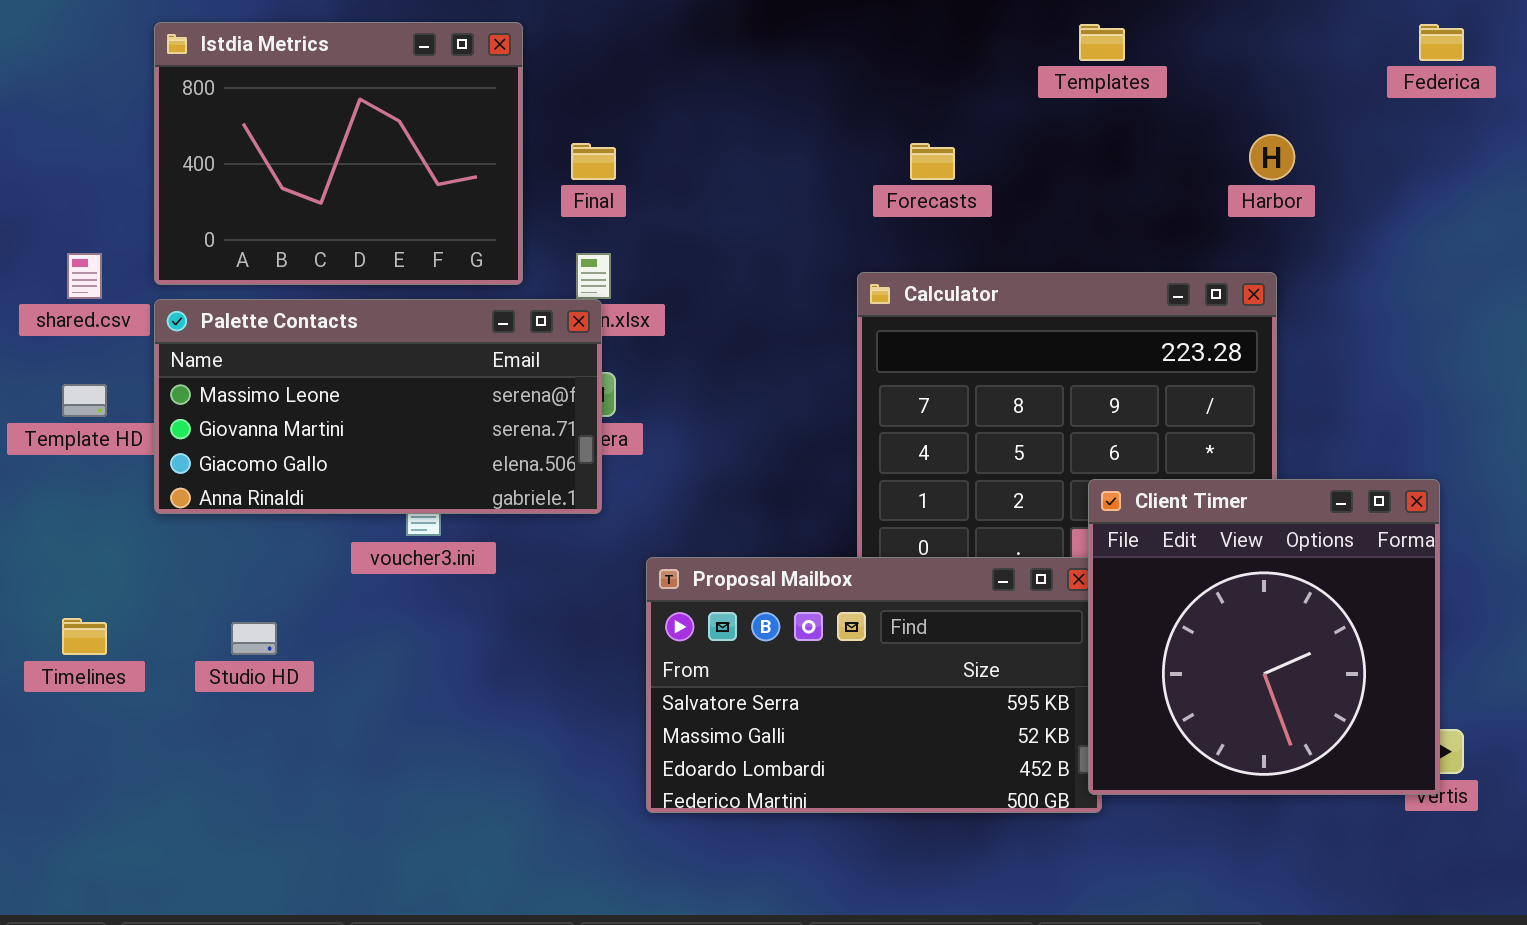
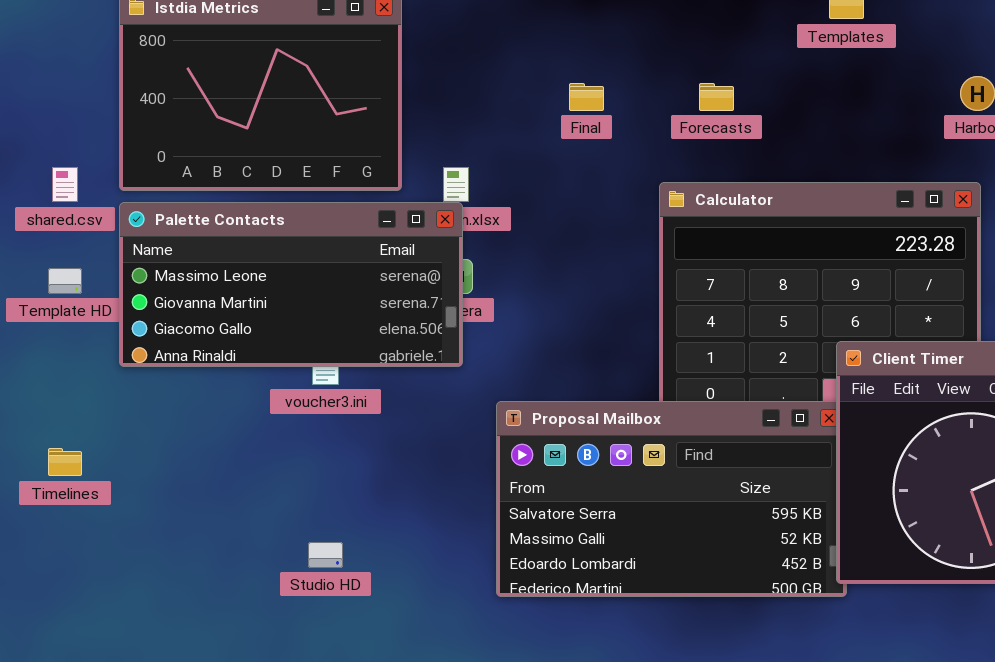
Final: [571,143,616,180] -> [569,83,604,111], moved
Studio HD: [231,622,277,655] -> [308,542,343,568], moved

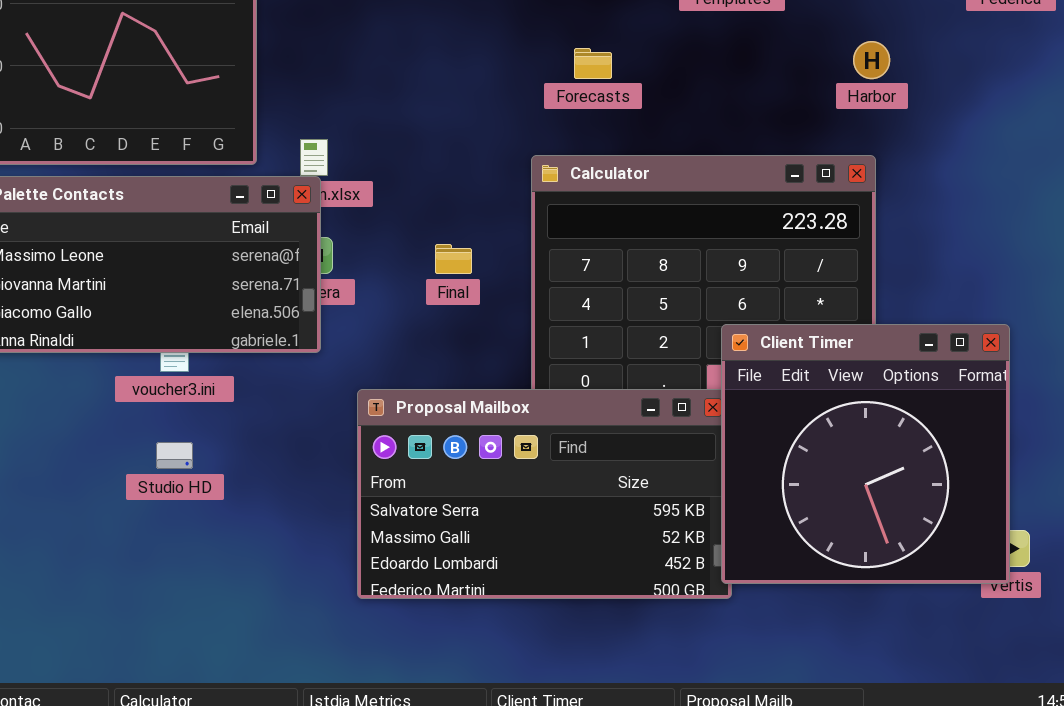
Final: [569,83,604,111] -> [435,244,472,274], moved
Studio HD: [308,542,343,568] -> [156,442,193,469], moved

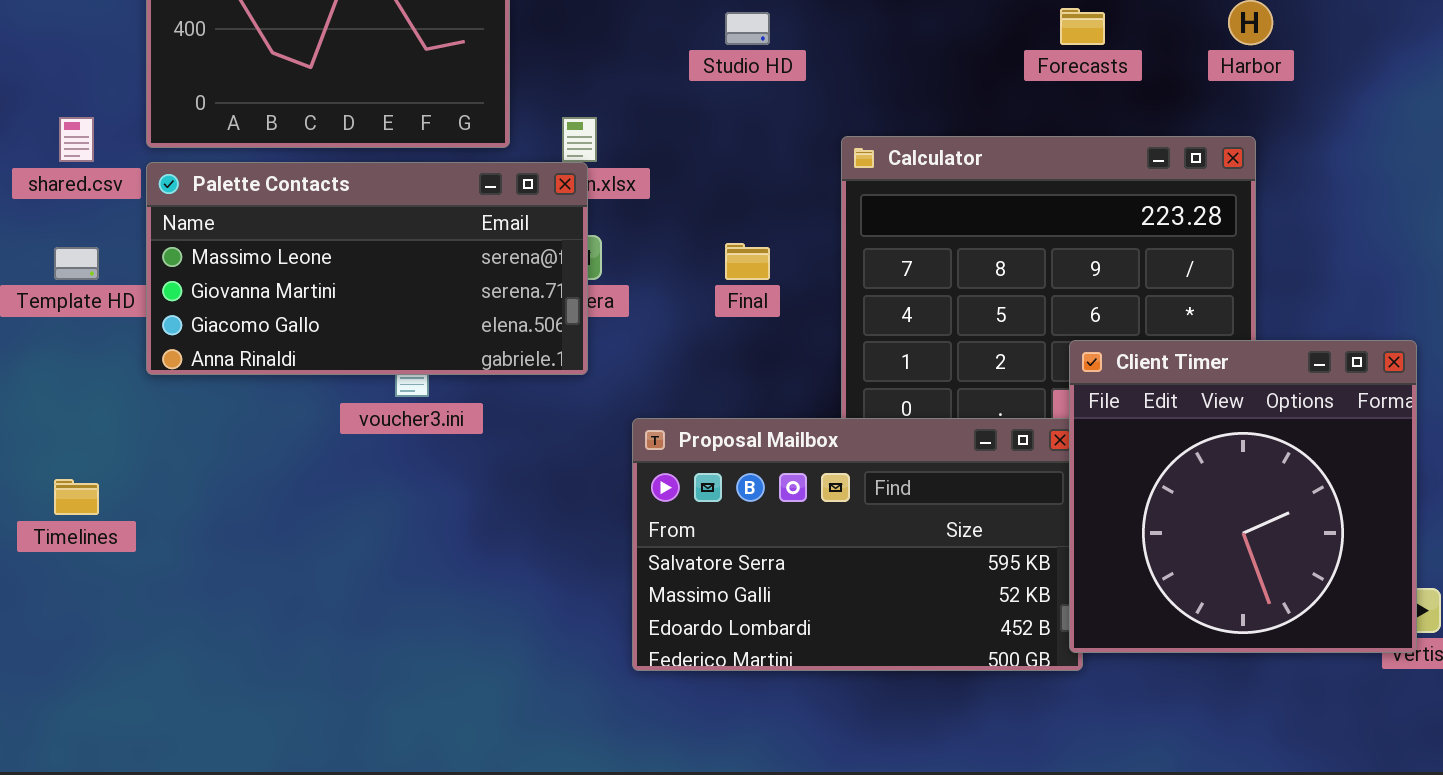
Forecasts: [574,48,612,79] -> [1060,8,1105,45], moved
Studio HD: [156,442,193,469] -> [725,12,770,45], moved

